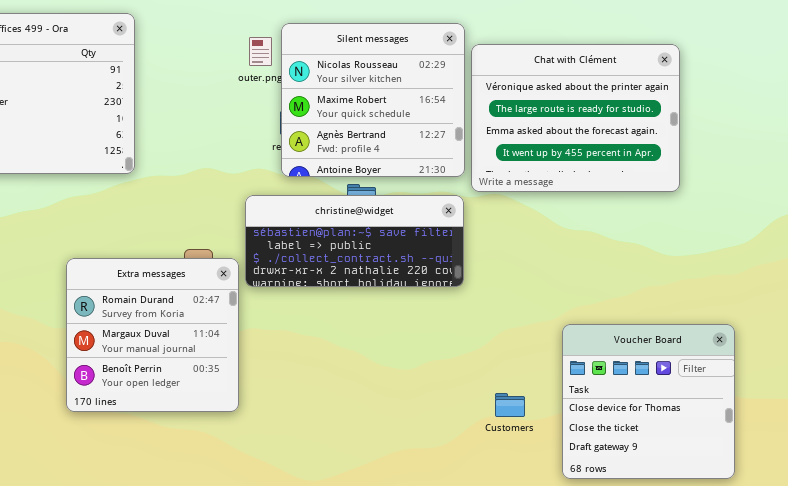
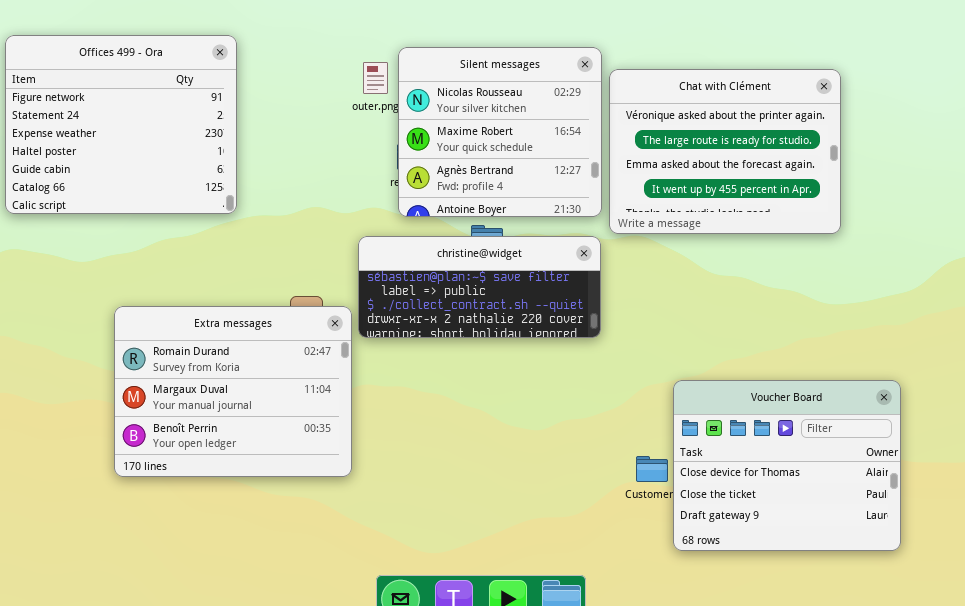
Extra messages: [66,258,239,412] -> [114,306,352,477], resized
Voucher Board: [562,324,735,479] -> [673,380,901,551], resized

